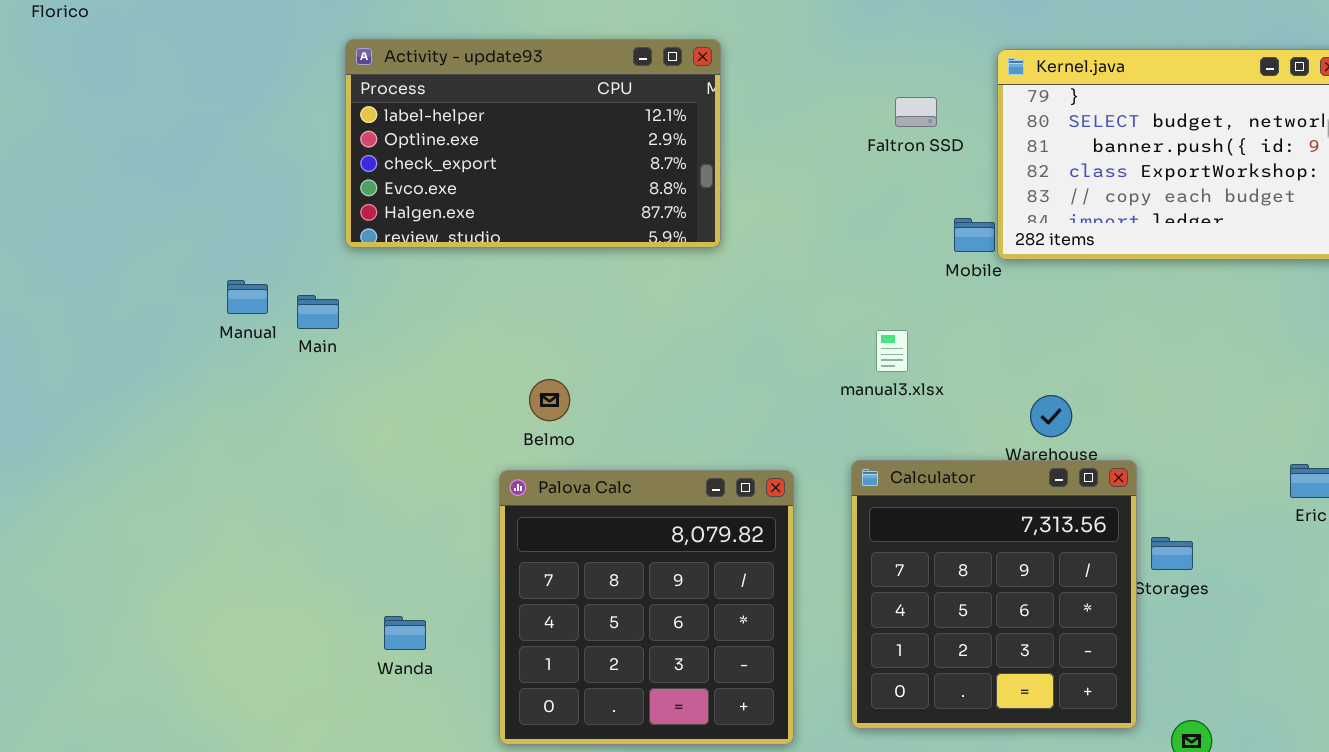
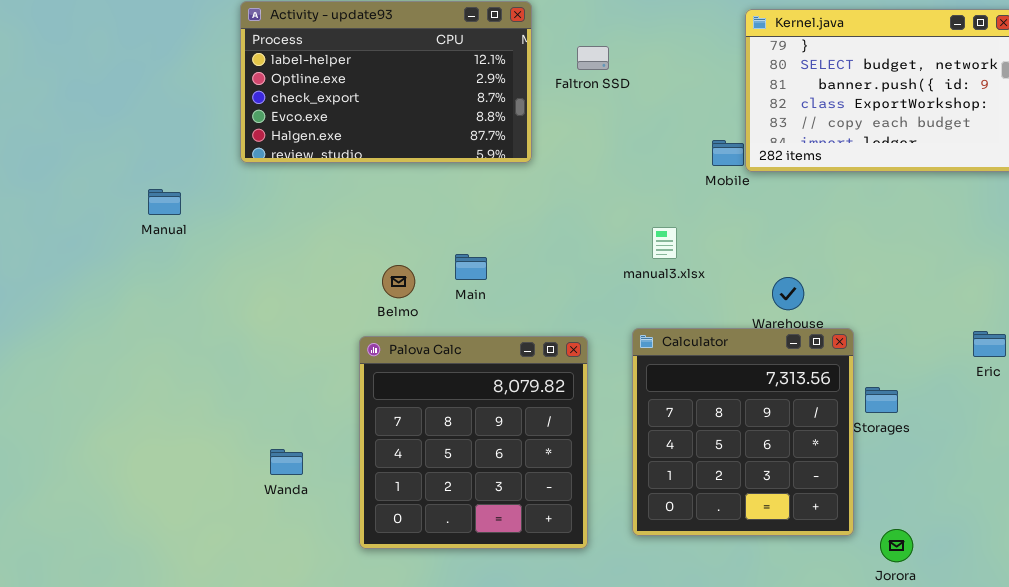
Faltron SSD: [895,97,937,127] -> [577,46,609,70], moved
Main: [297,295,339,329] -> [455,254,487,280], moved

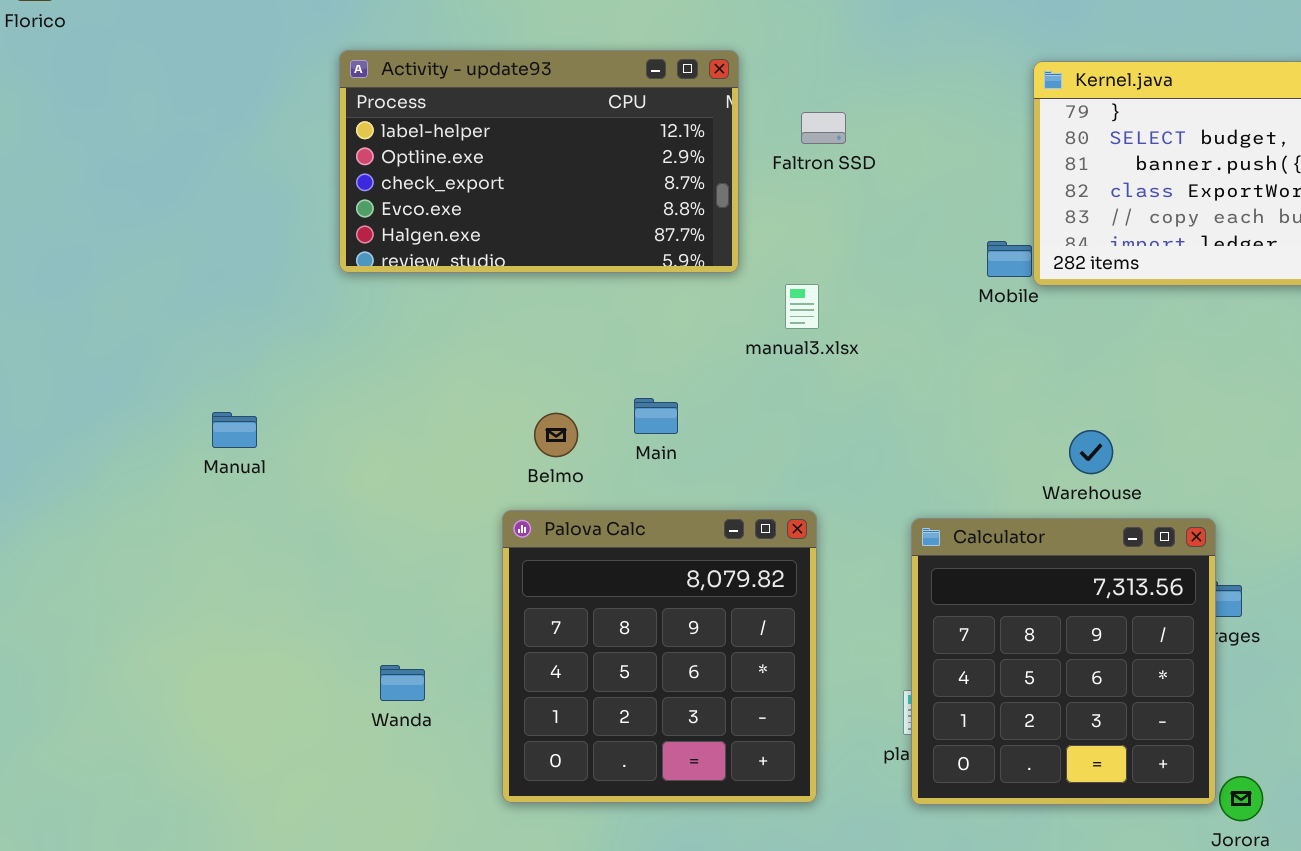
Manual: [148,189,181,215] -> [212,412,257,448], moved
manual3.xlsx: [652,227,677,259] -> [785,284,819,329], moved
Calculator: [632,328,854,536] -> [911,518,1216,805], moved

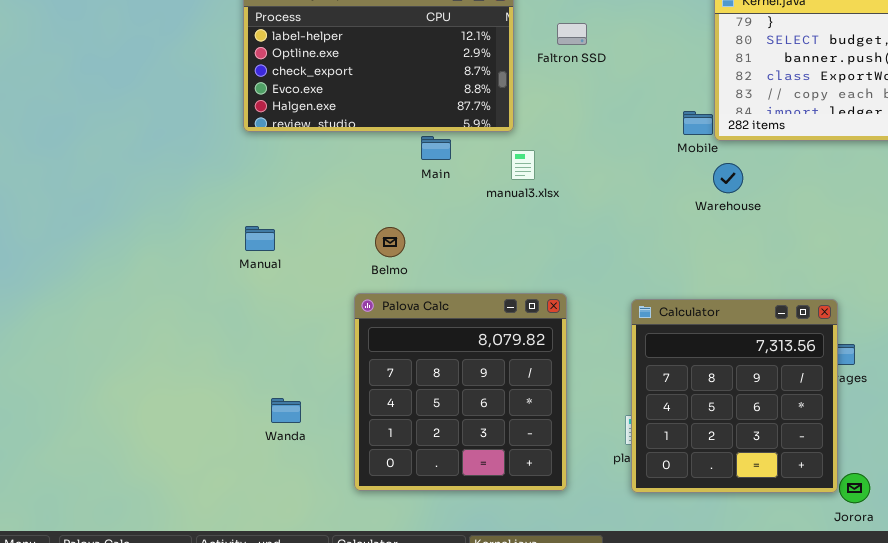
manual3.xlsx: [785,284,819,329] -> [511,150,535,180], moved
Main: [634,398,678,434] -> [421,136,451,160], moved
Manual: [212,412,257,448] -> [245,226,275,251], moved
Warehouse: [1069,430,1113,474] -> [713,163,743,193], moved

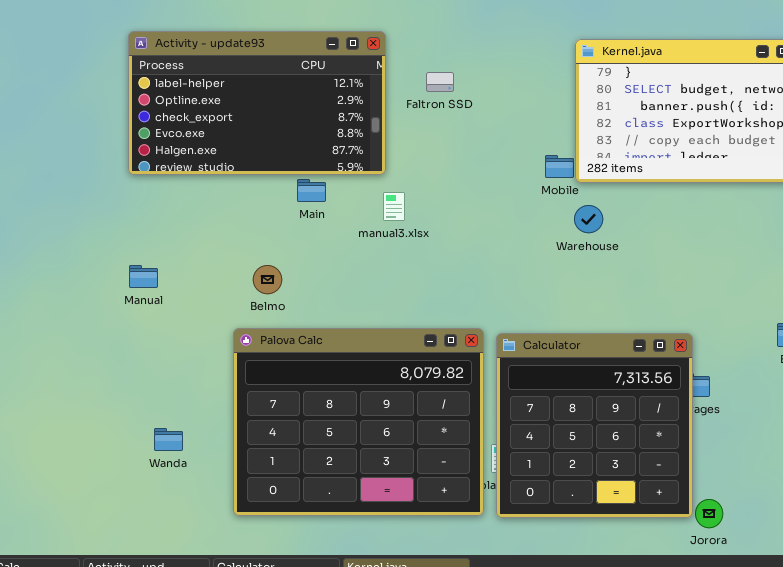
Palova Calc: [354,293,567,491] -> [233,328,484,516], resized

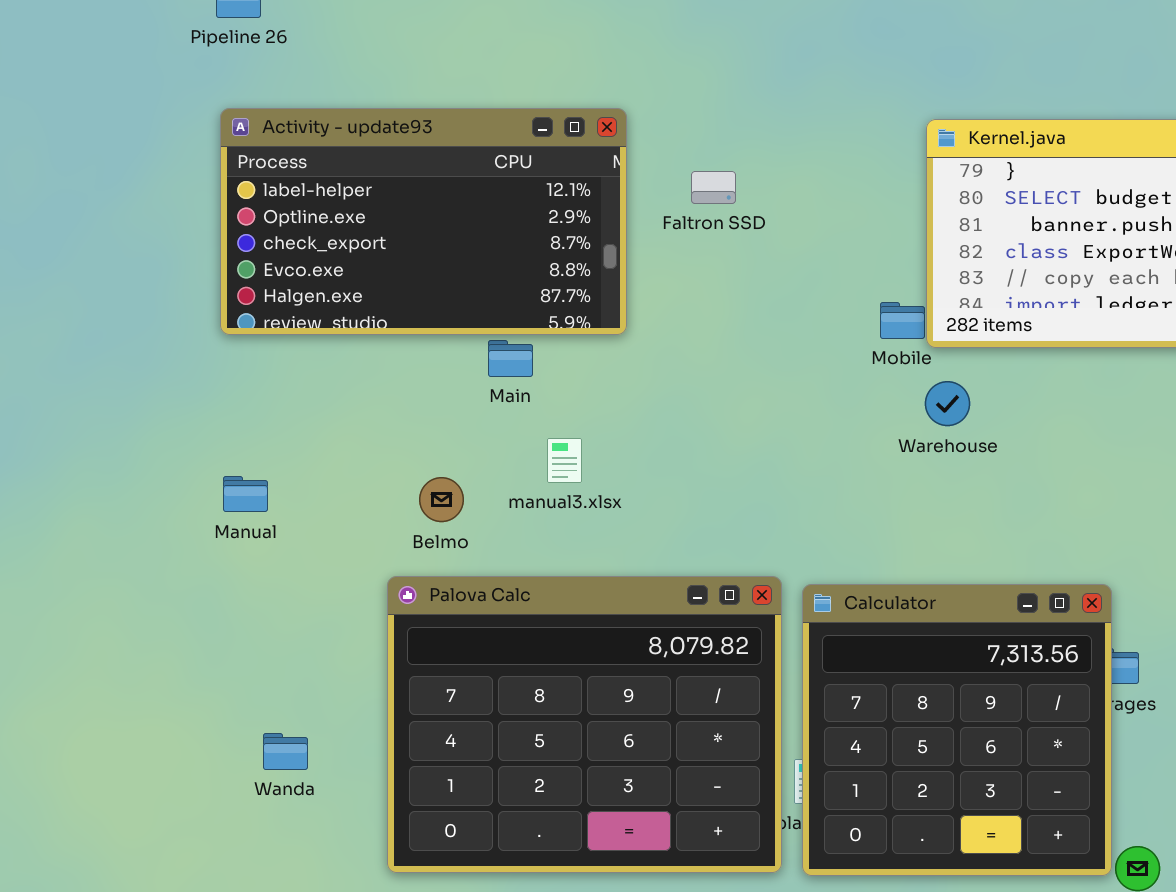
manual3.xlsx: [383,192,405,221] -> [547,438,582,483], moved

